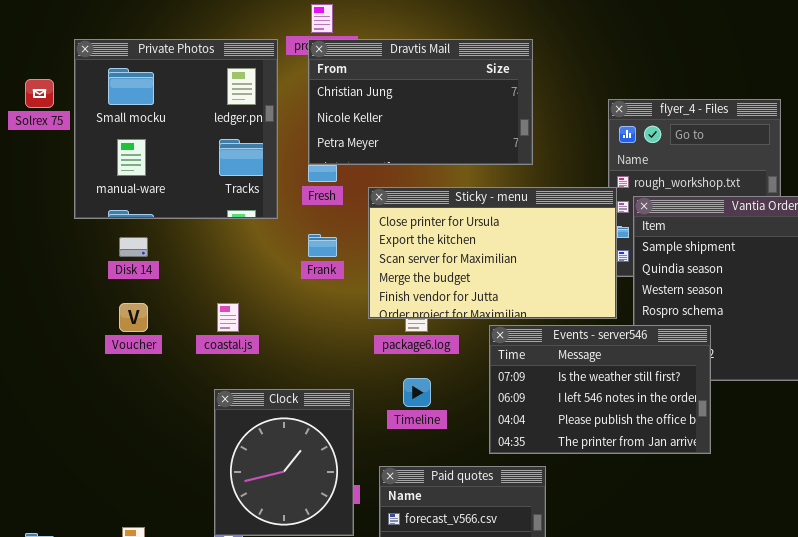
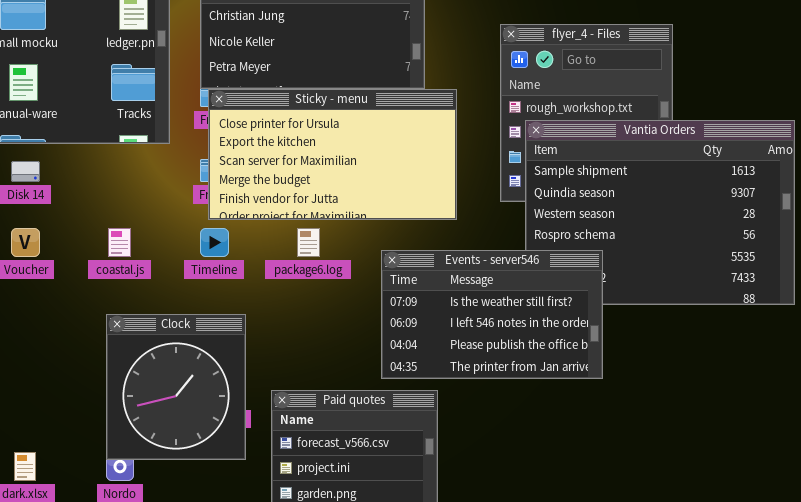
Sticky - menu: [368,187,617,319] -> [208,89,457,220], moved
Timeline: [403,378,431,407] -> [200,228,229,257], moved

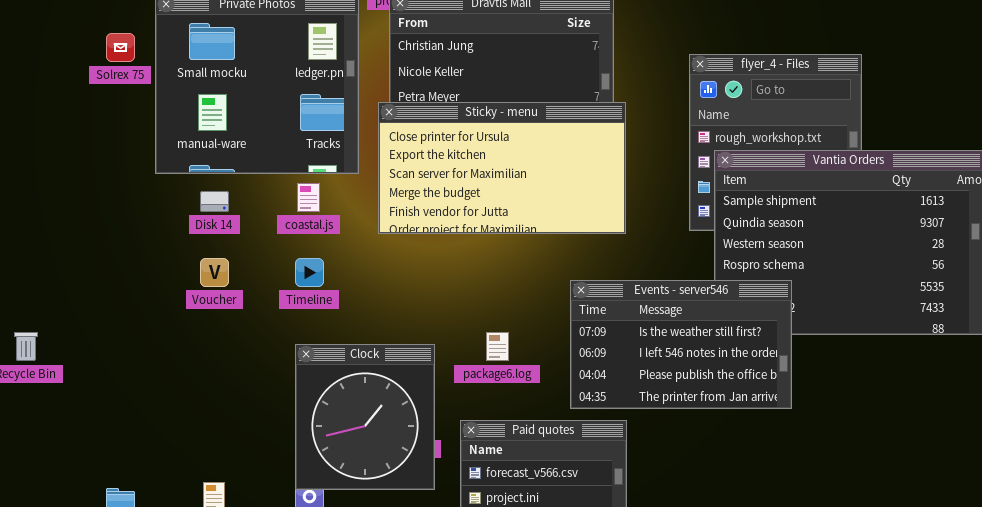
Sticky - menu: [208,89,457,220] -> [378,102,626,234], moved
coastal.js: [108,228,131,257] -> [297,183,320,212], moved
Timeline: [200,228,229,257] -> [295,258,324,287], moved
package6.log: [297,228,320,257] -> [486,332,509,361], moved

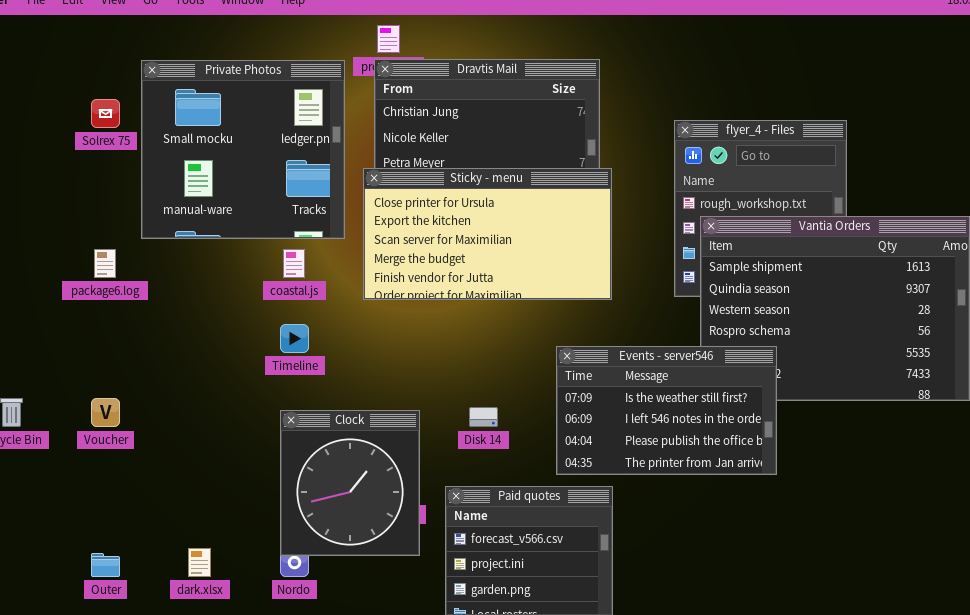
Disk 14: [200,191,229,212] -> [469,407,498,427], moved
Voucher: [200,258,229,287] -> [91,398,120,427], moved
package6.log: [486,332,509,361] -> [94,249,116,278], moved

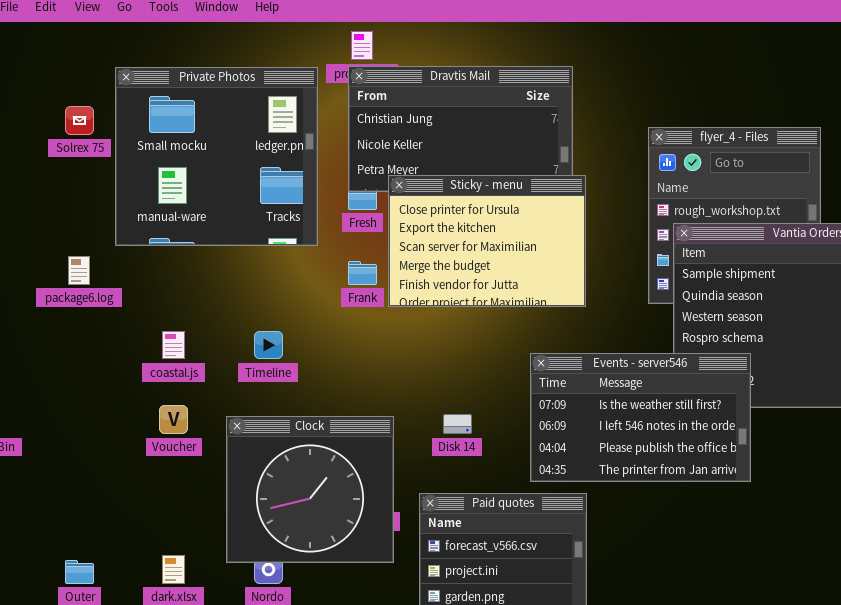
Sticky - menu: [363,168,612,300] -> [388,175,586,307], resized
coastal.js: [283,249,305,278] -> [162,331,185,359], moved
Voucher: [91,398,120,427] -> [159,405,188,434], moved
Clock: [280,410,420,556] -> [226,416,394,563], resized

